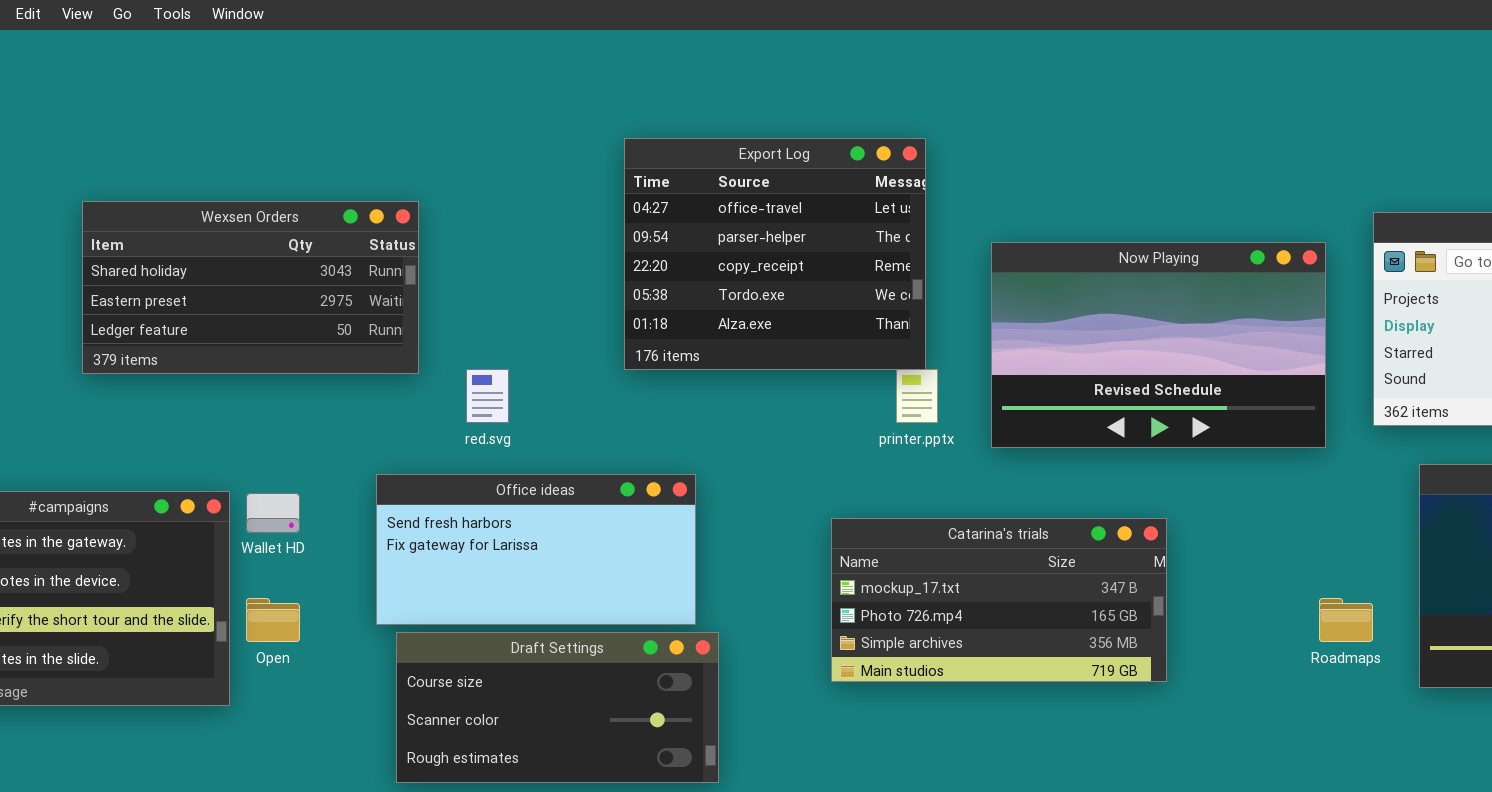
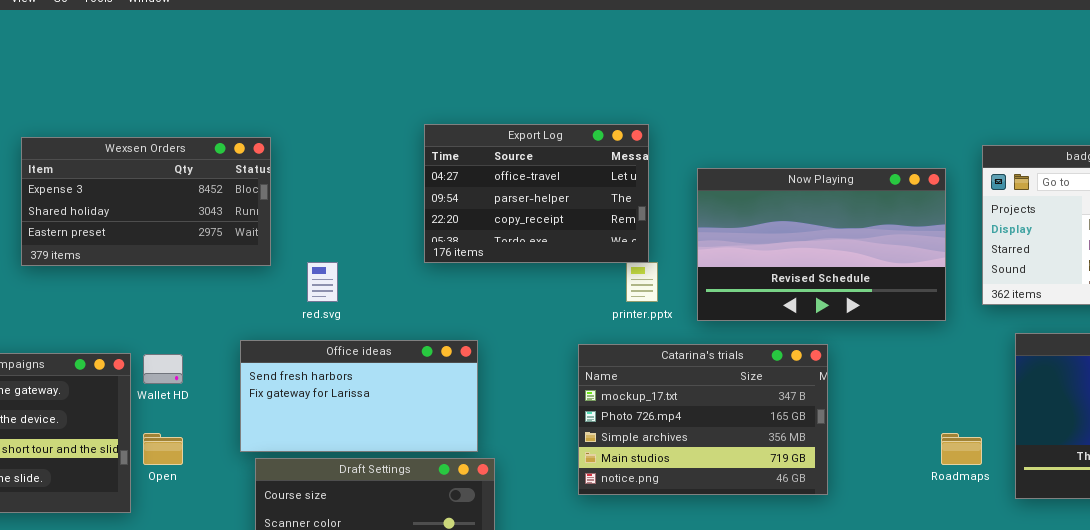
Export Log: [624,138,926,370] -> [424,124,649,263], resized
Wexsen Orders: [82,201,419,374] -> [21,137,271,266], scrolled up 1 row
Catarina's trials: [831,518,1167,682] -> [578,344,828,495], resized

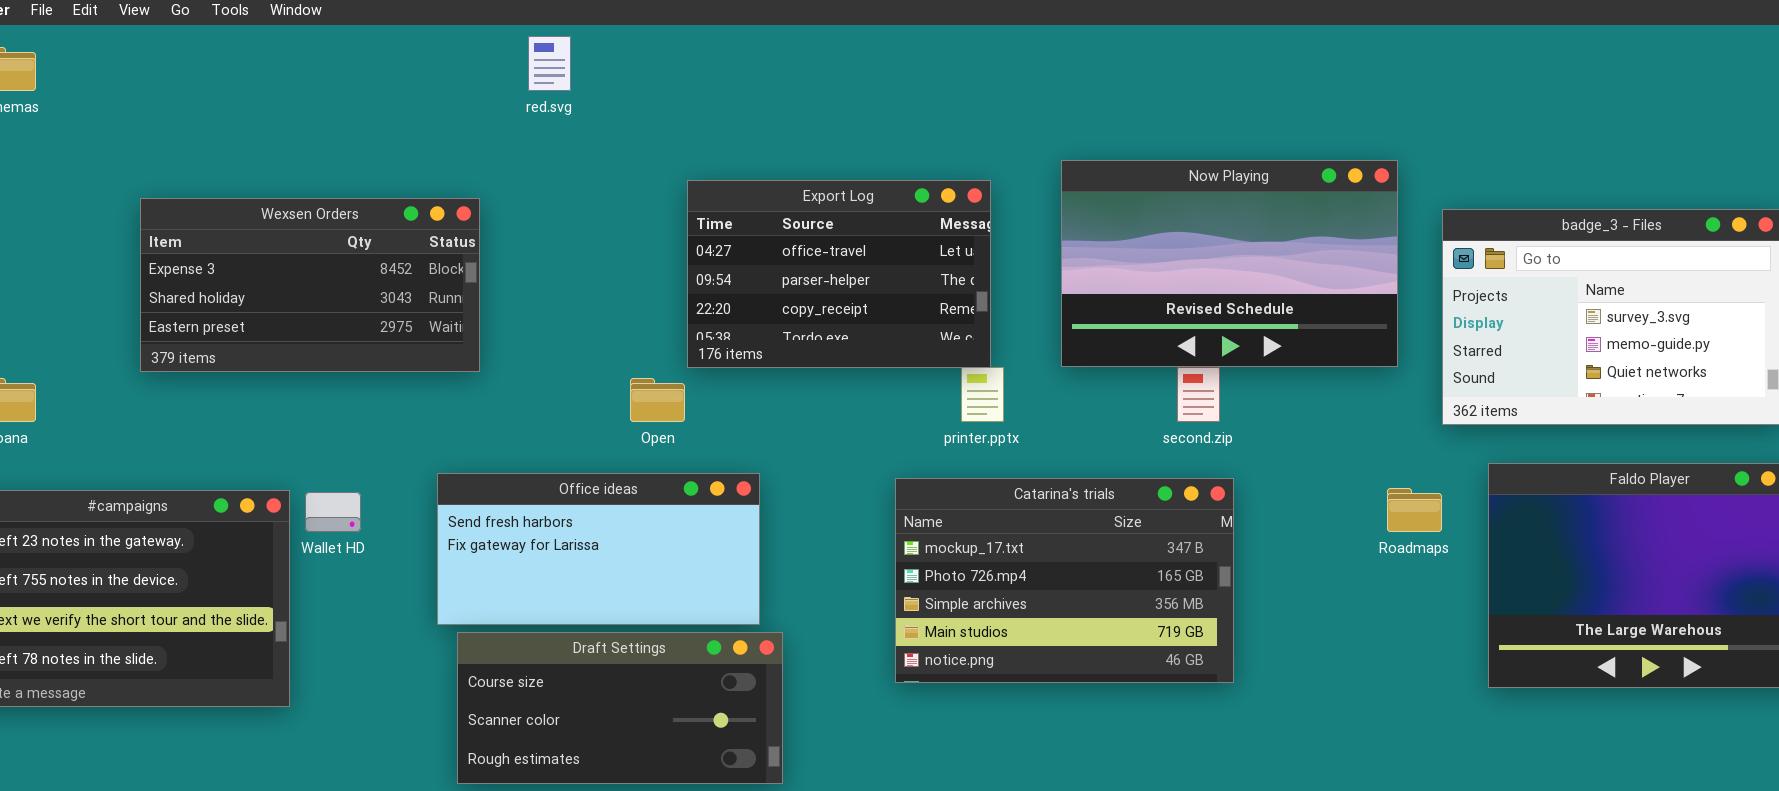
Now Playing: [697,168,946,321] -> [1061,160,1398,367], moved
red.svg: [307,262,338,302] -> [528,36,571,91], moved
Open: [143,433,183,465] -> [630,378,685,422], moved
Roadmaps: [941,433,982,465] -> [1387,488,1442,532], moved

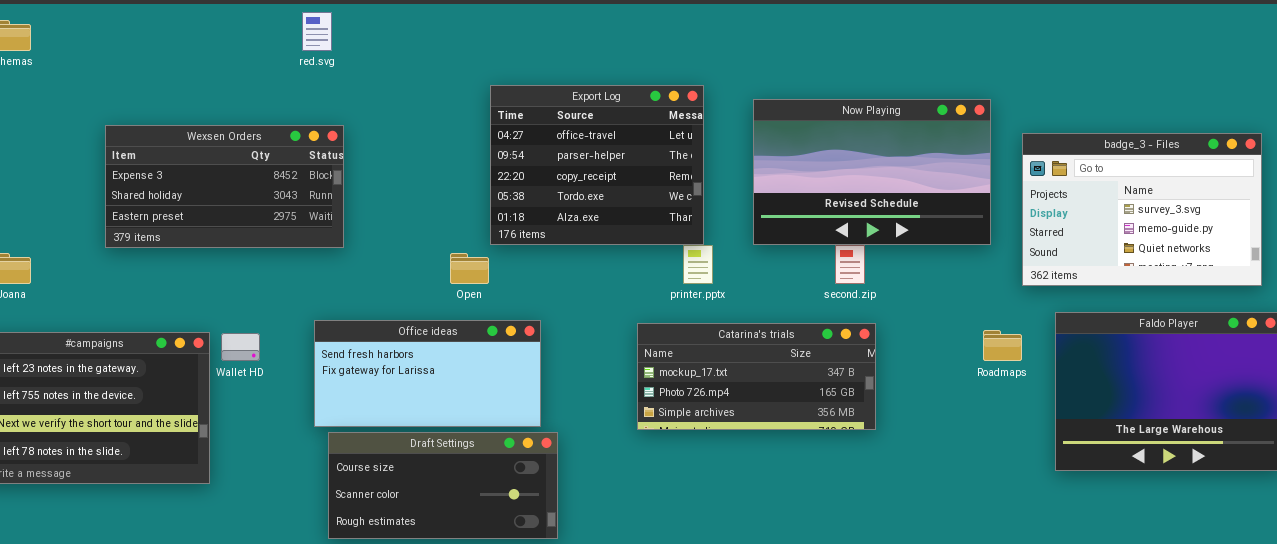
red.svg: [528,36,571,91] -> [302,12,332,51], moved
Export Log: [687,180,991,368] -> [490,85,704,245], resized
Catarina's trials: [895,478,1234,683] -> [637,323,876,430], resized

